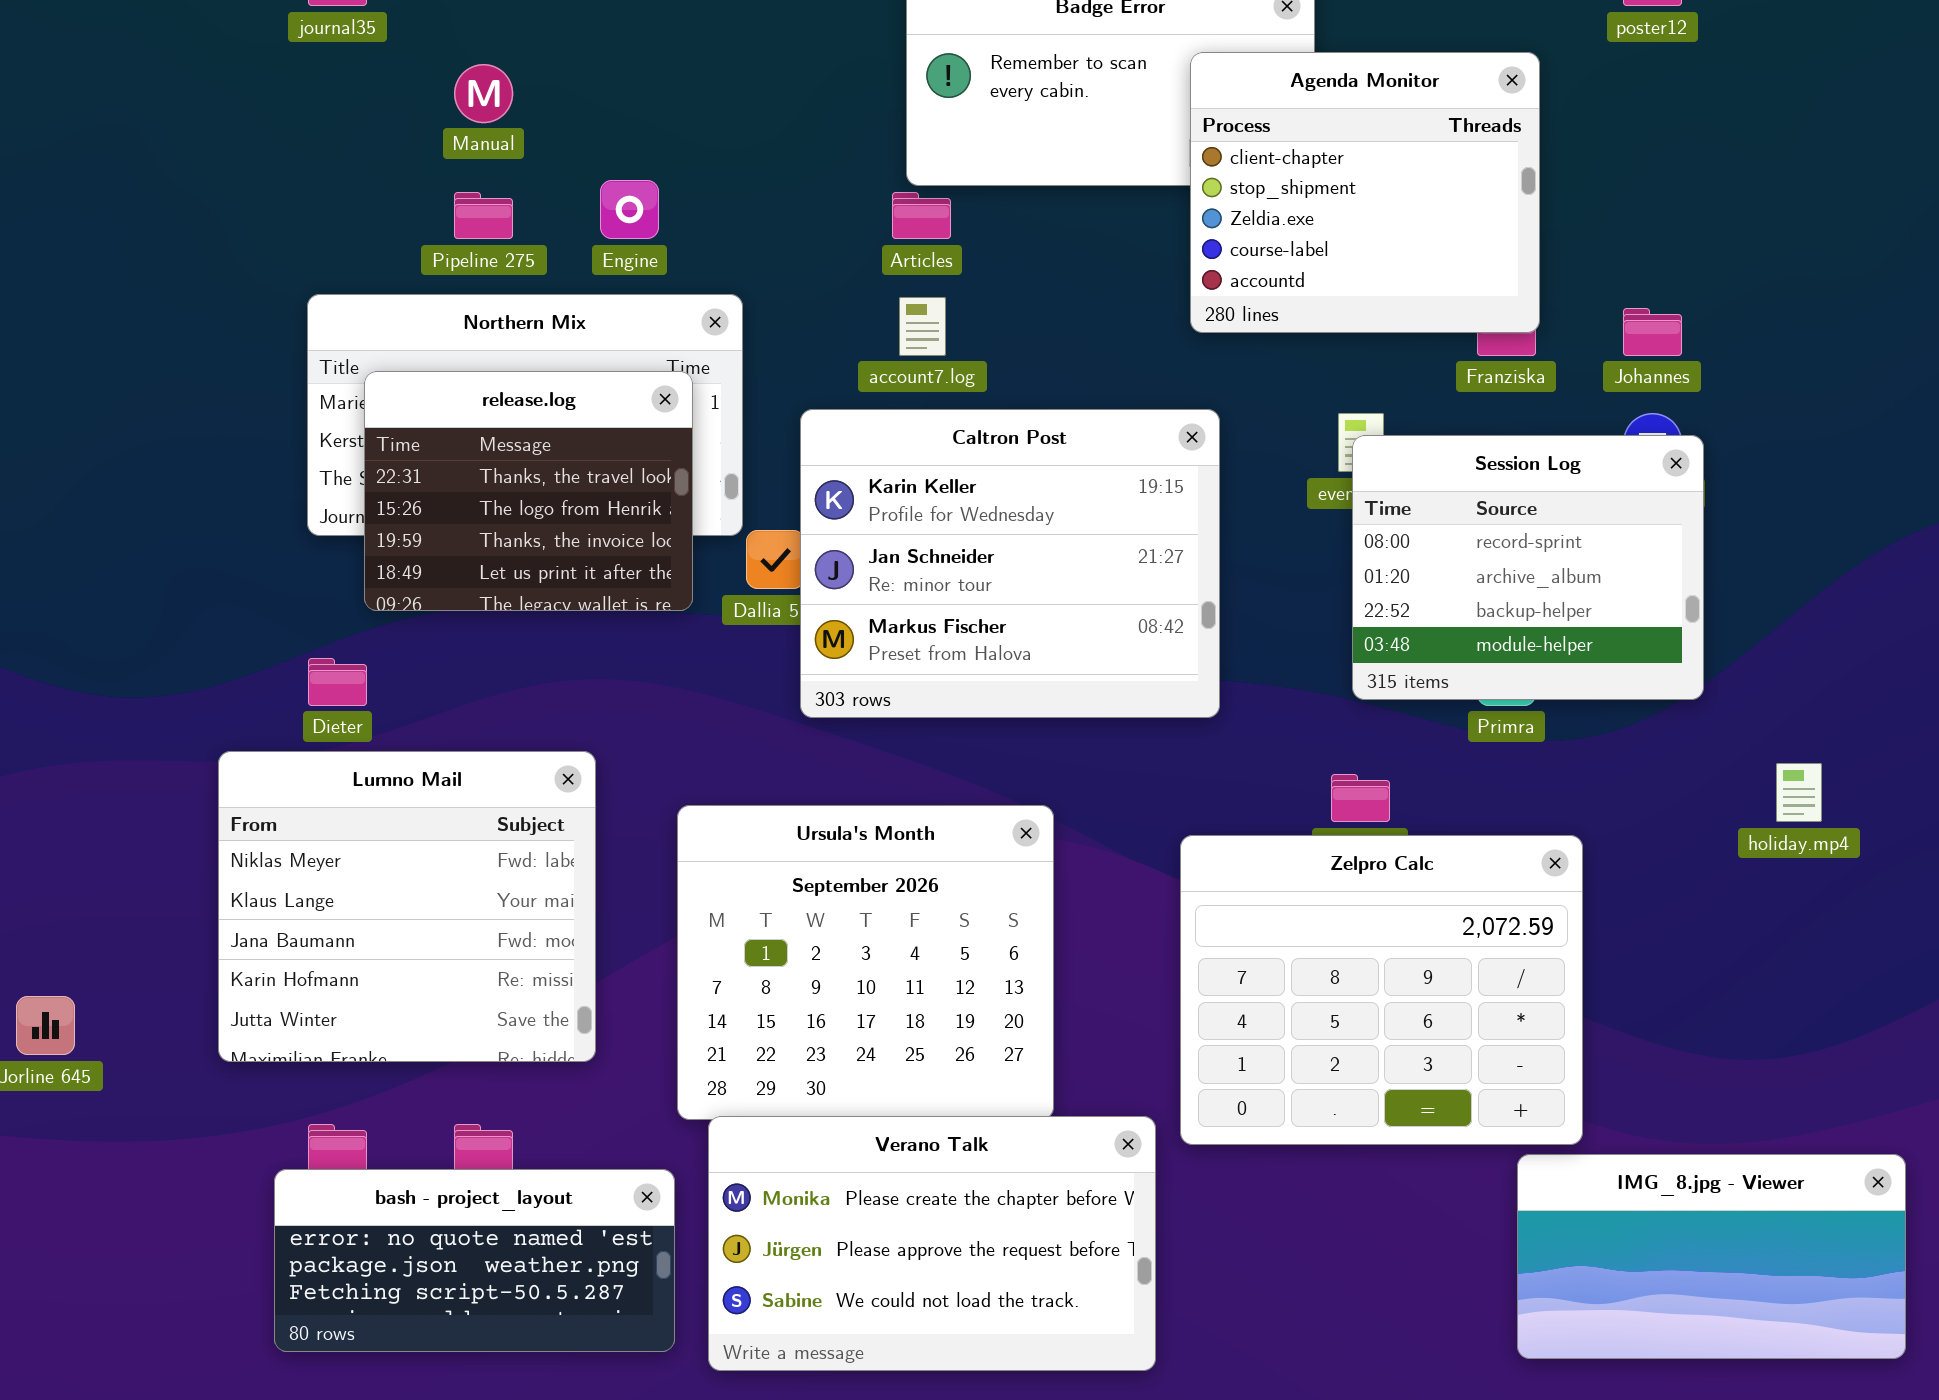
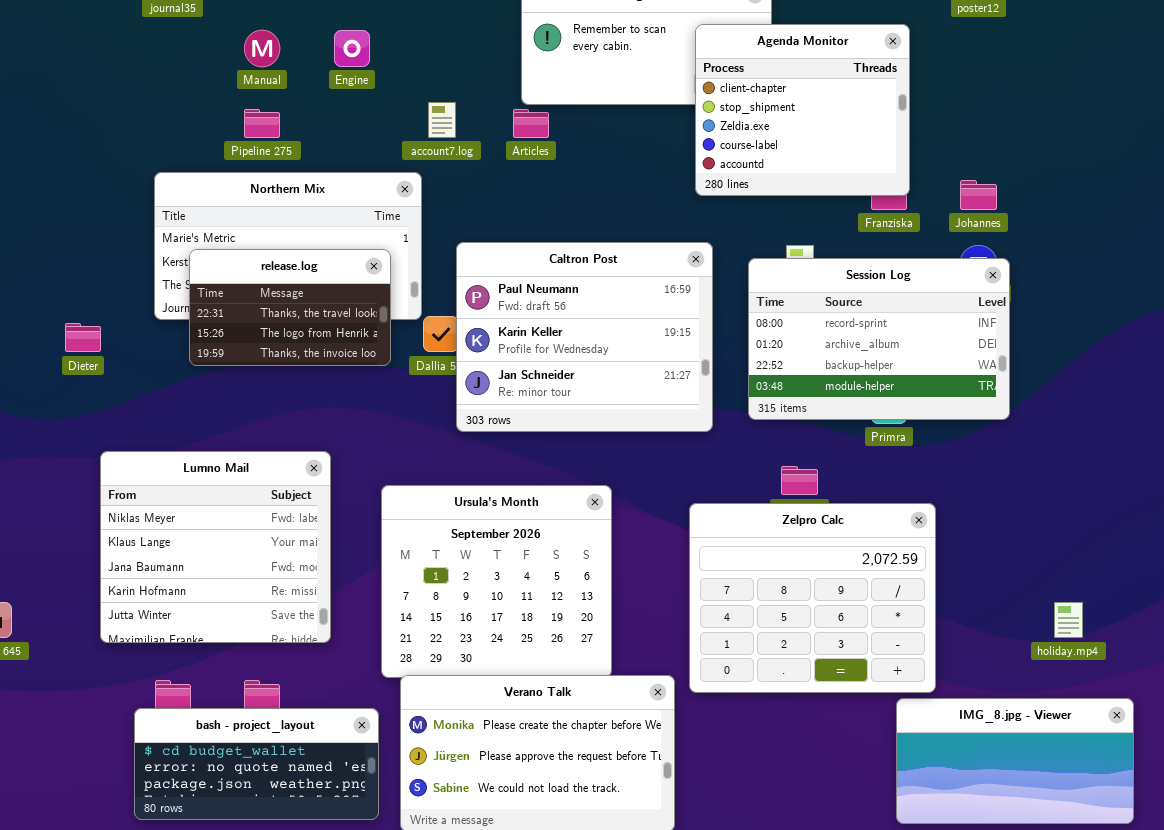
Engine: [600,180,659,239] -> [334,30,370,67], moved
account7.log: [899,297,946,356] -> [428,102,456,138], moved
release.log: [364,371,693,611] -> [189,249,391,366], resized
Caltron Post: [800,409,1220,718] -> [456,242,713,432], scrolled up 1 row
Session Log: [1352,435,1704,700] -> [748,258,1010,420], resized
Dieter: [308,658,367,706] -> [65,323,101,352], moved
holiday.mp4: [1776,763,1822,822] -> [1054,602,1083,638], moved
bash - project_layout: [274,1169,675,1352] -> [134,708,379,820], scrolled up 1 row

